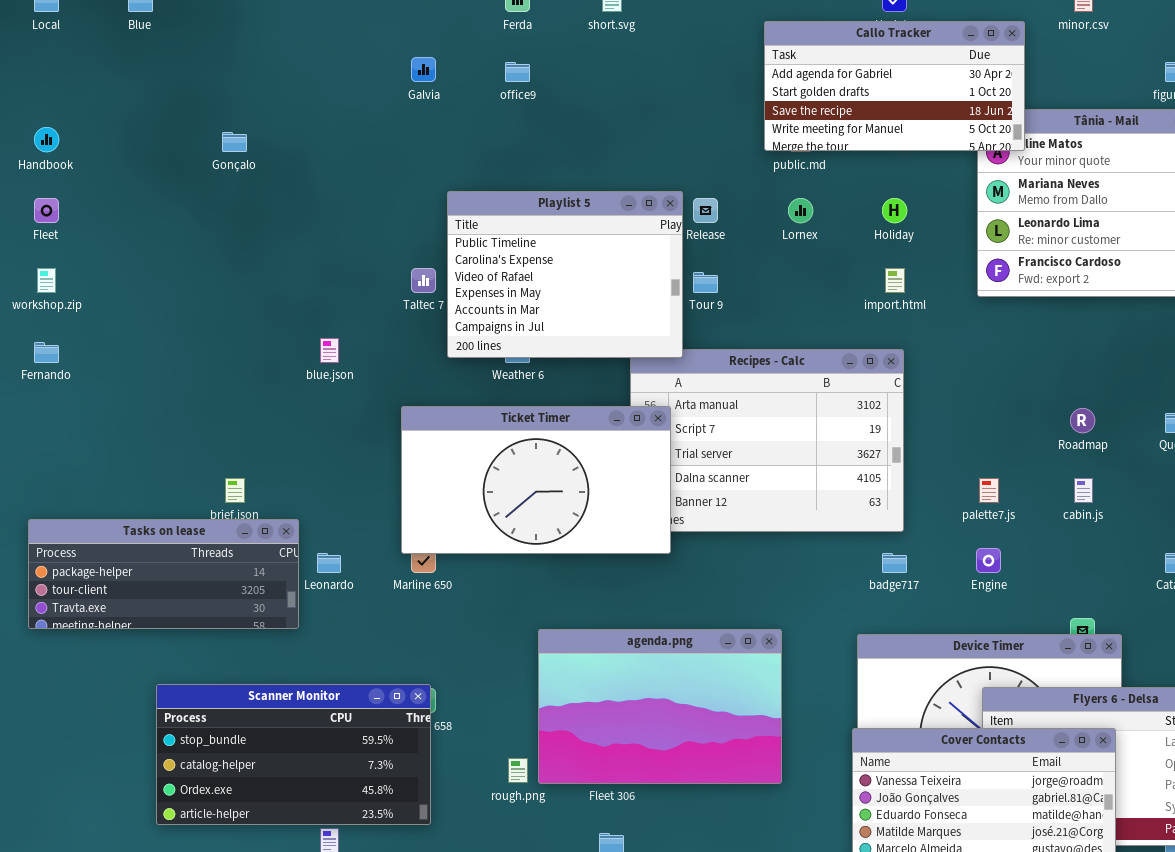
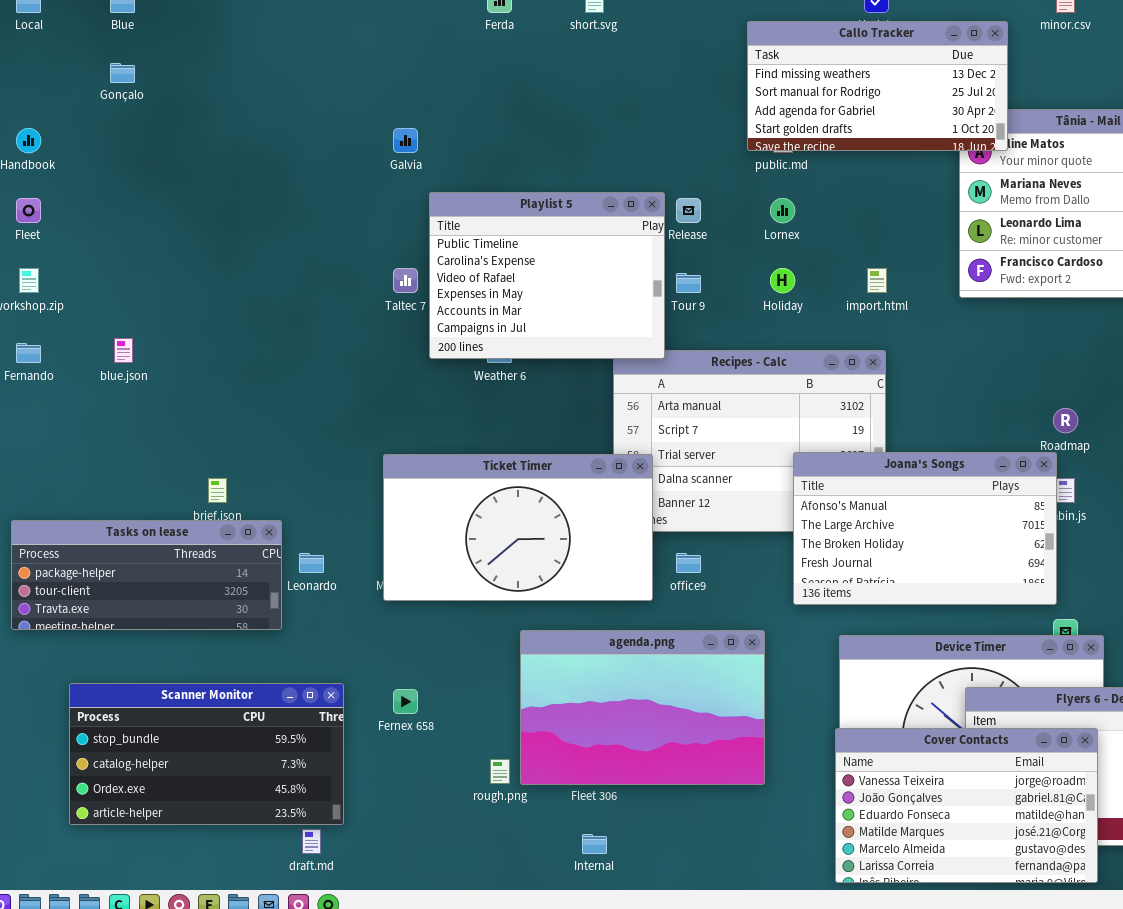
Callo Tracker: [764,21,1025,151] -> [747,21,1008,151], scrolled up 2 rows
Galvia: [411,57,436,82] -> [393,128,418,153], moved
office9: [505,62,530,82] -> [676,553,701,573], moved
Gonçalo: [222,132,247,152] -> [110,63,135,83], moved
Holiday: [882,198,907,223] -> [770,268,795,293], moved
blue.json: [320,338,339,363] -> [114,338,133,363], moved
Ticket Timer: [401,406,671,554] -> [383,454,653,601], moved
Joana's Songs: none -> [793,452,1057,605], opened
Scanner Monitor: [156,684,431,825] -> [69,683,344,825], moved

